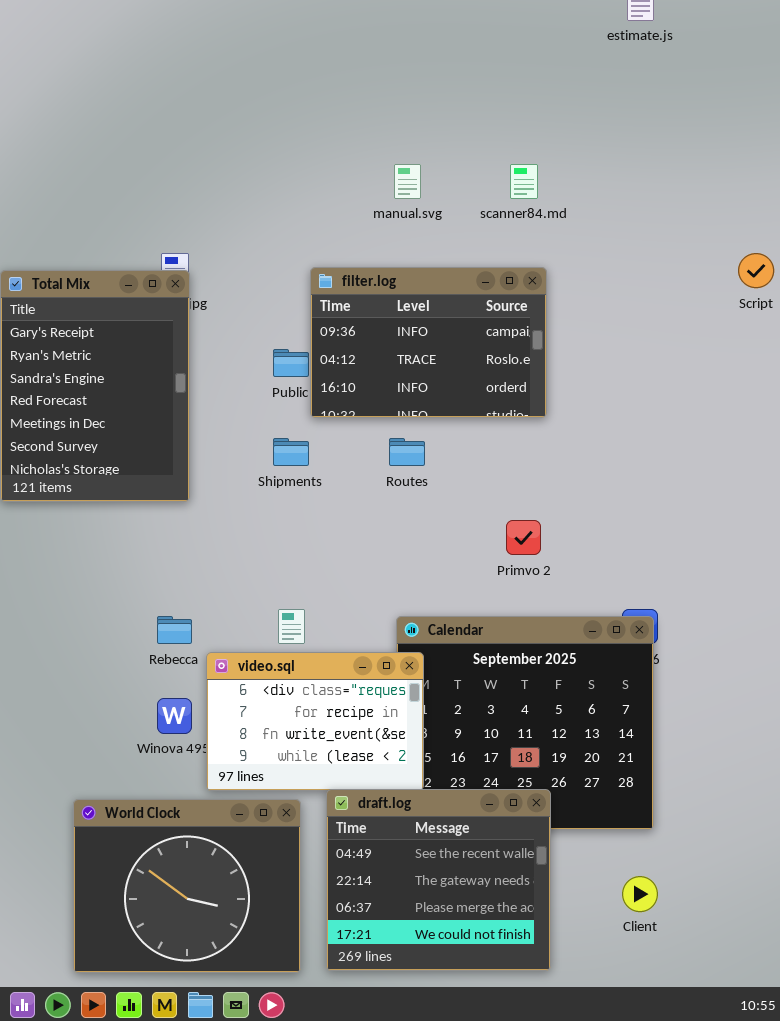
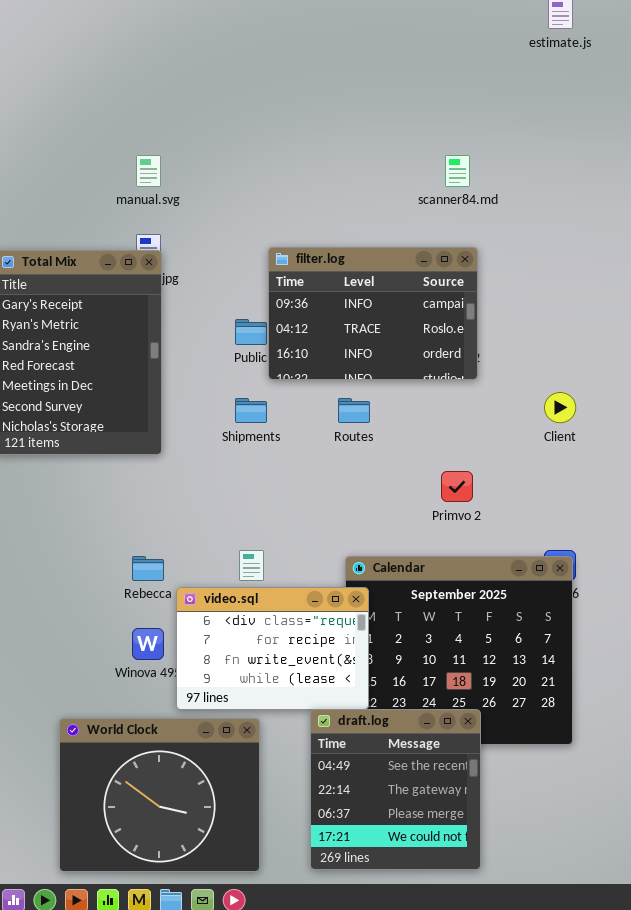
manual.svg: [394,164,421,199] -> [136,155,161,187], moved
draft.log: [326,789,551,971] -> [310,709,481,870], resized
Client: [622,876,658,912] -> [544,392,576,423], moved

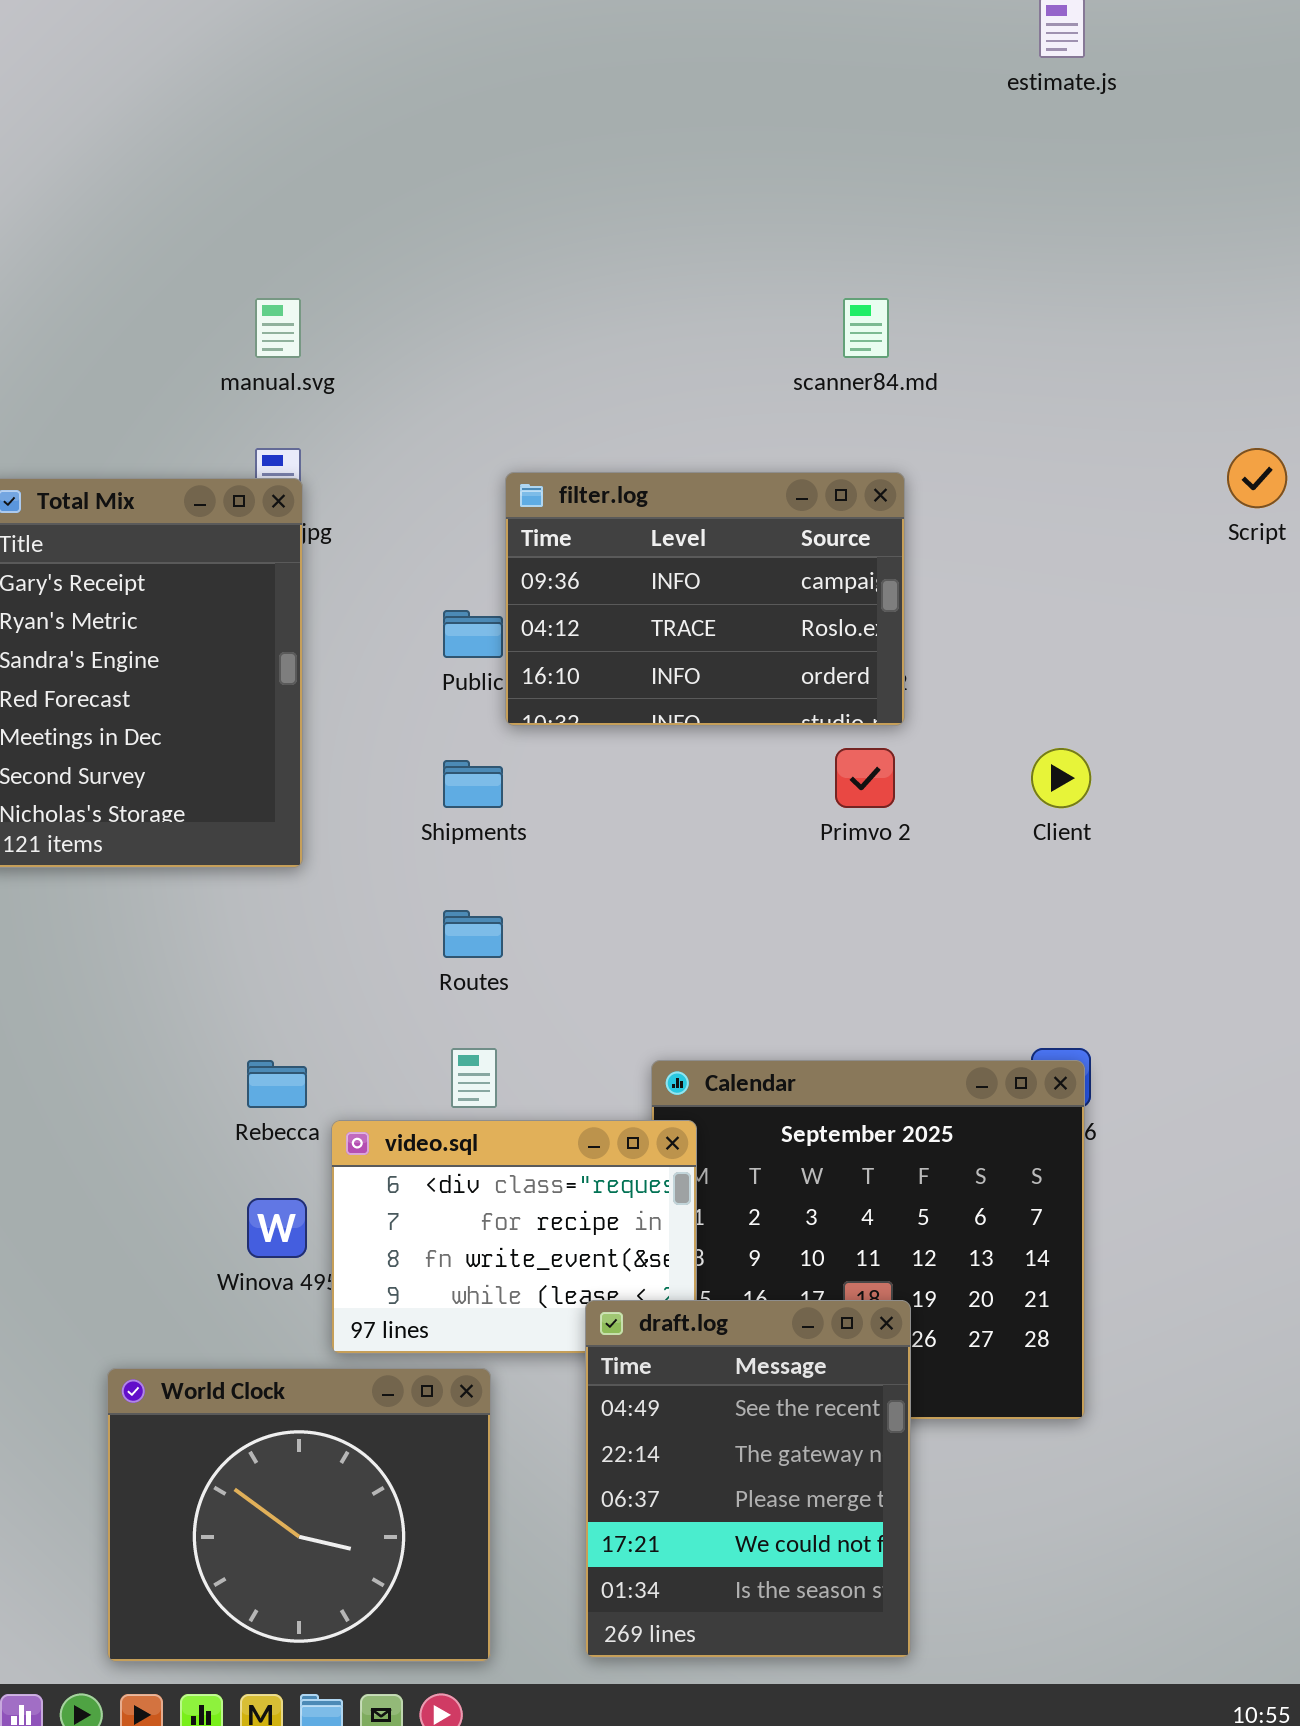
Routes: [338,398,370,423] -> [443,910,503,958], moved
Primvo 2: [441,471,473,502] -> [835,748,895,808], moved
draft.log: [310,709,481,870] -> [585,1300,911,1658], resized

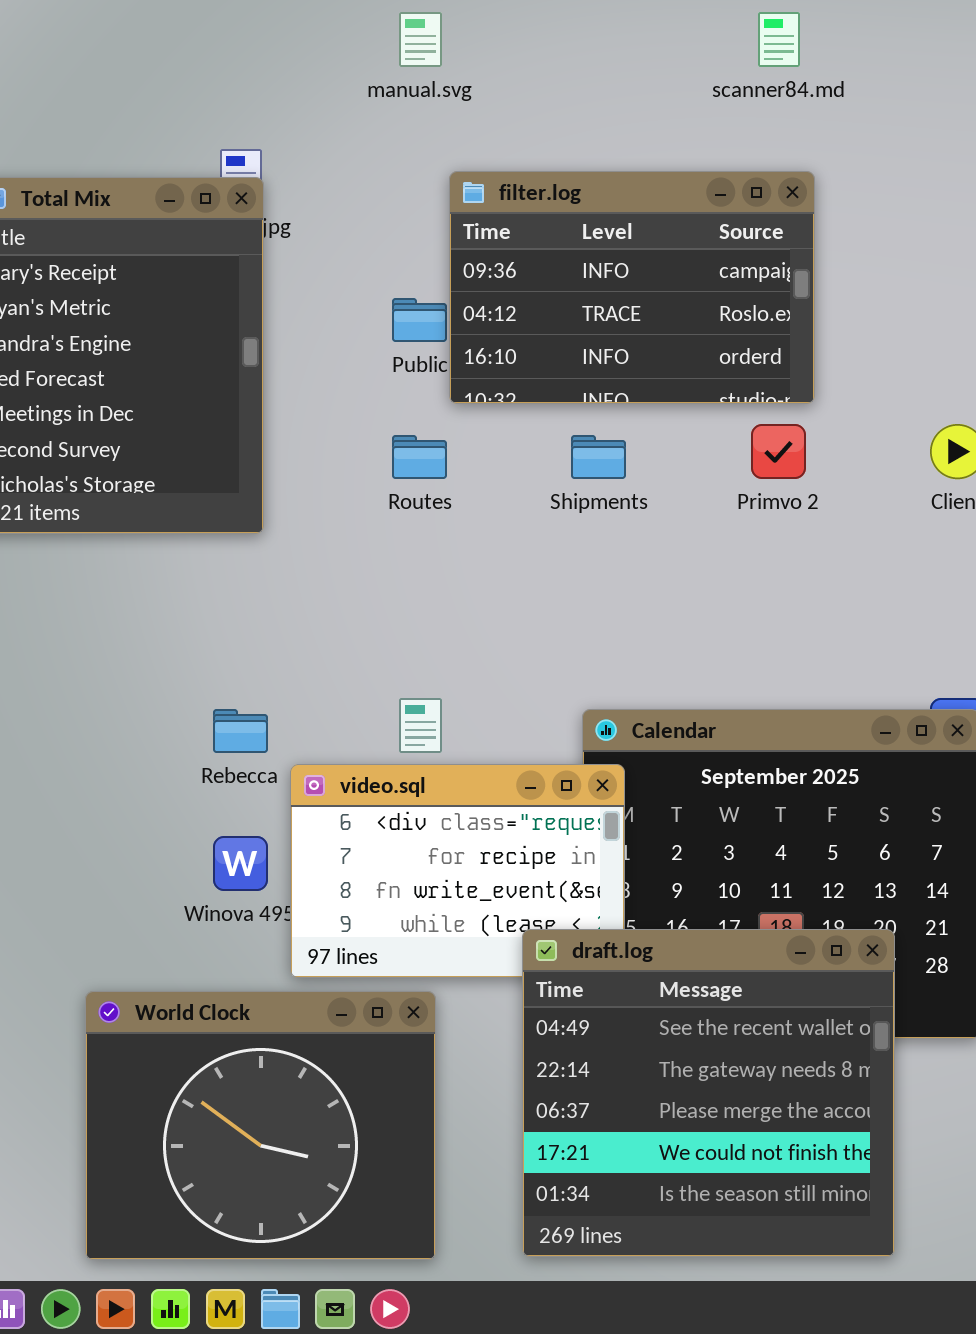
manual.svg: [255,298,301,358] -> [399,12,442,67], moved
Shipments: [443,760,503,808] -> [571,435,626,479], moved
Routes: [443,910,503,958] -> [392,435,447,479], moved
draft.log: [585,1300,911,1658] -> [522,929,895,1257], resized

